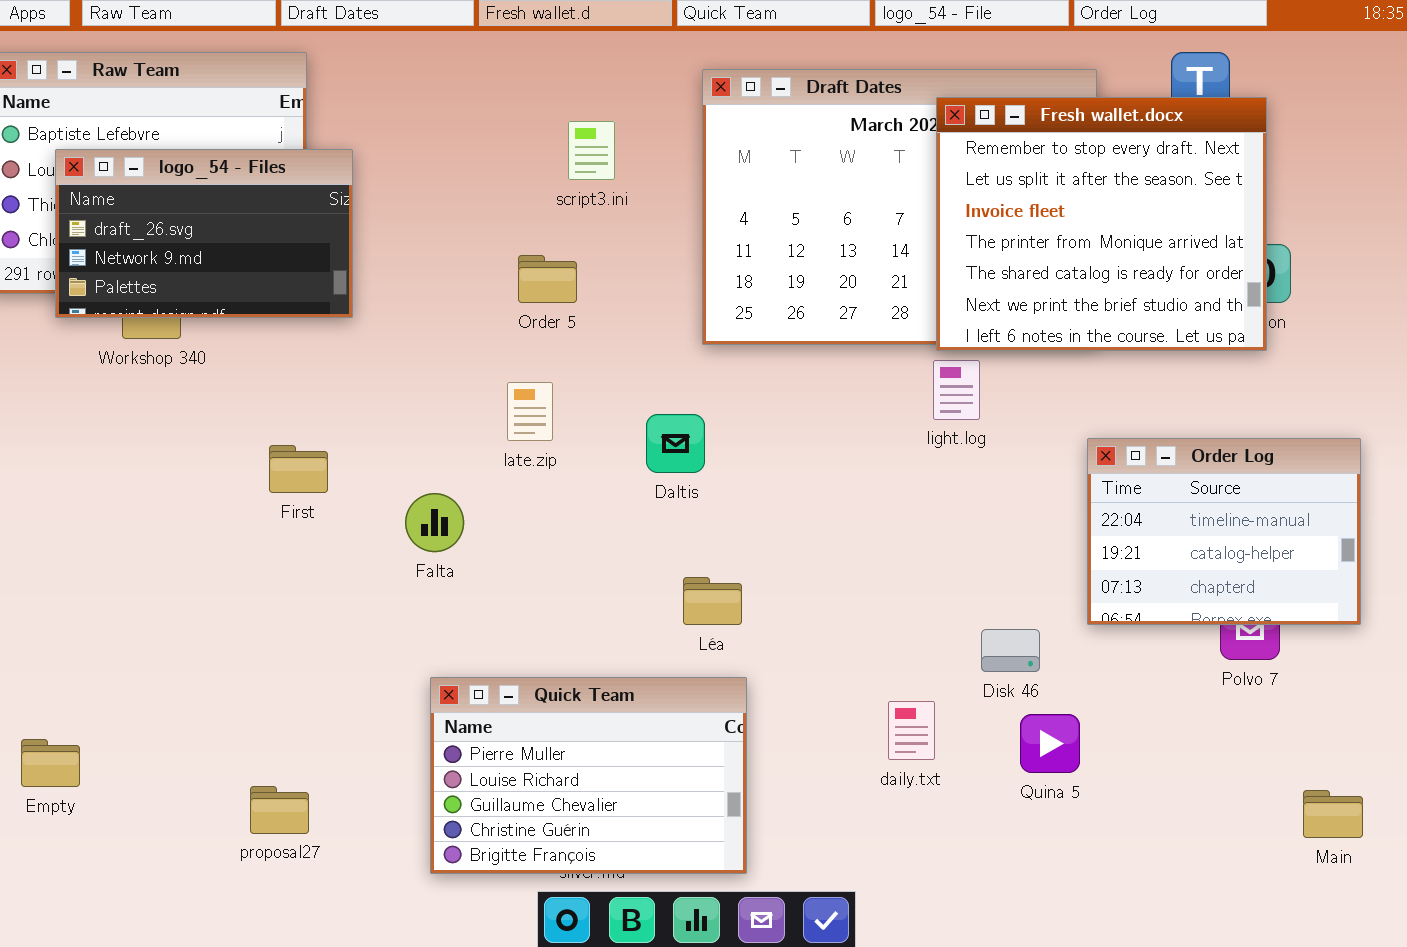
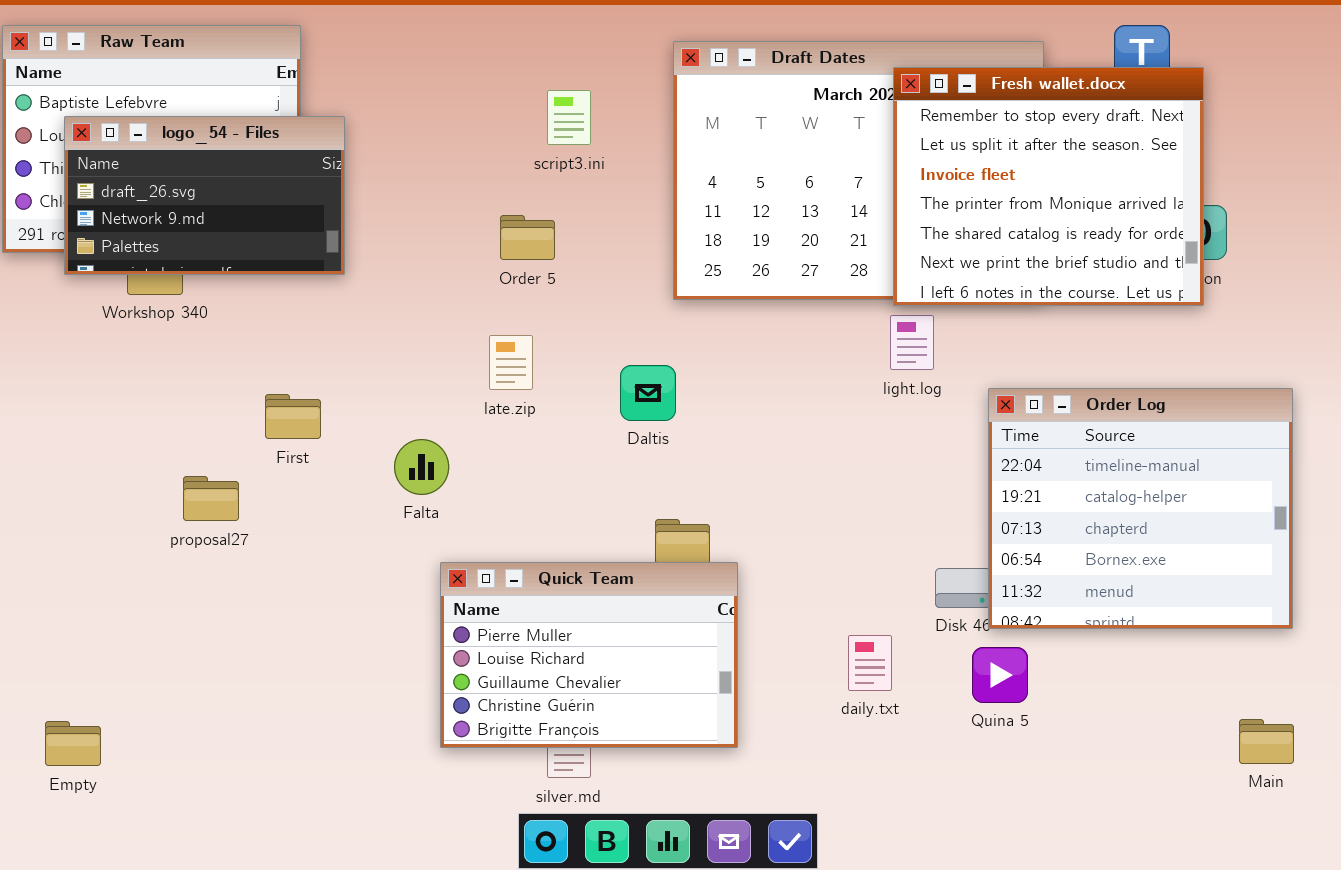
Order Log: [1087,438,1361,625] -> [988,388,1293,629], resized
Quick Team: [430,677,747,874] -> [440,562,738,748], moved
Empty: [21,739,80,787] -> [45,721,101,766], moved
proposal27: [250,786,309,834] -> [183,476,239,521], moved

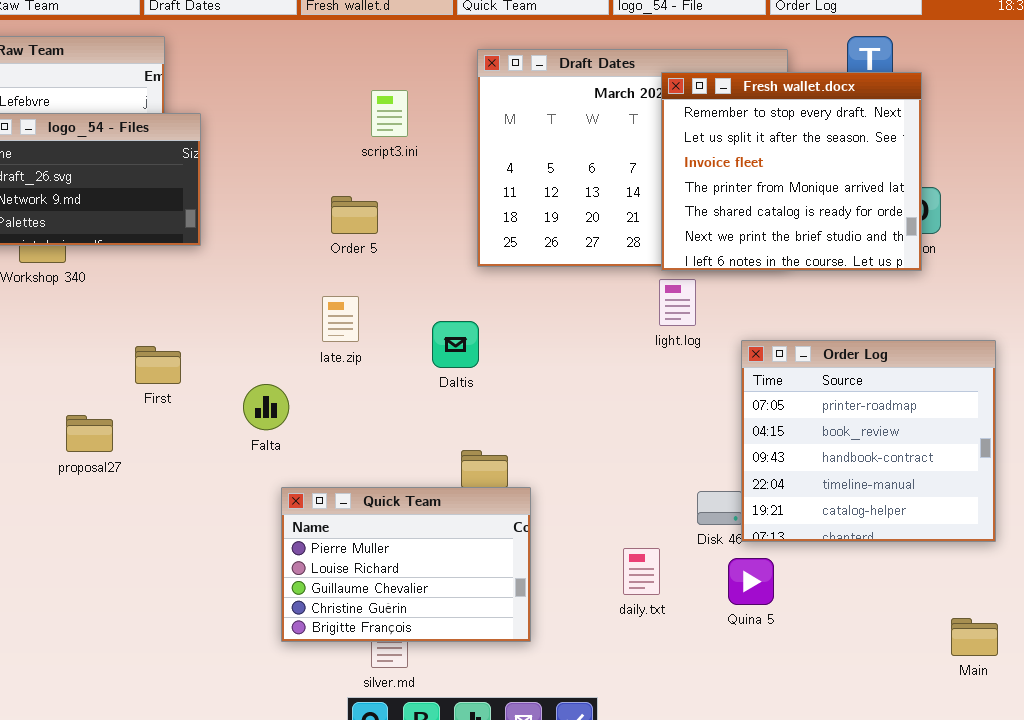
Order Log: [988,388,1293,629] -> [741,340,996,542], scrolled up 3 rows

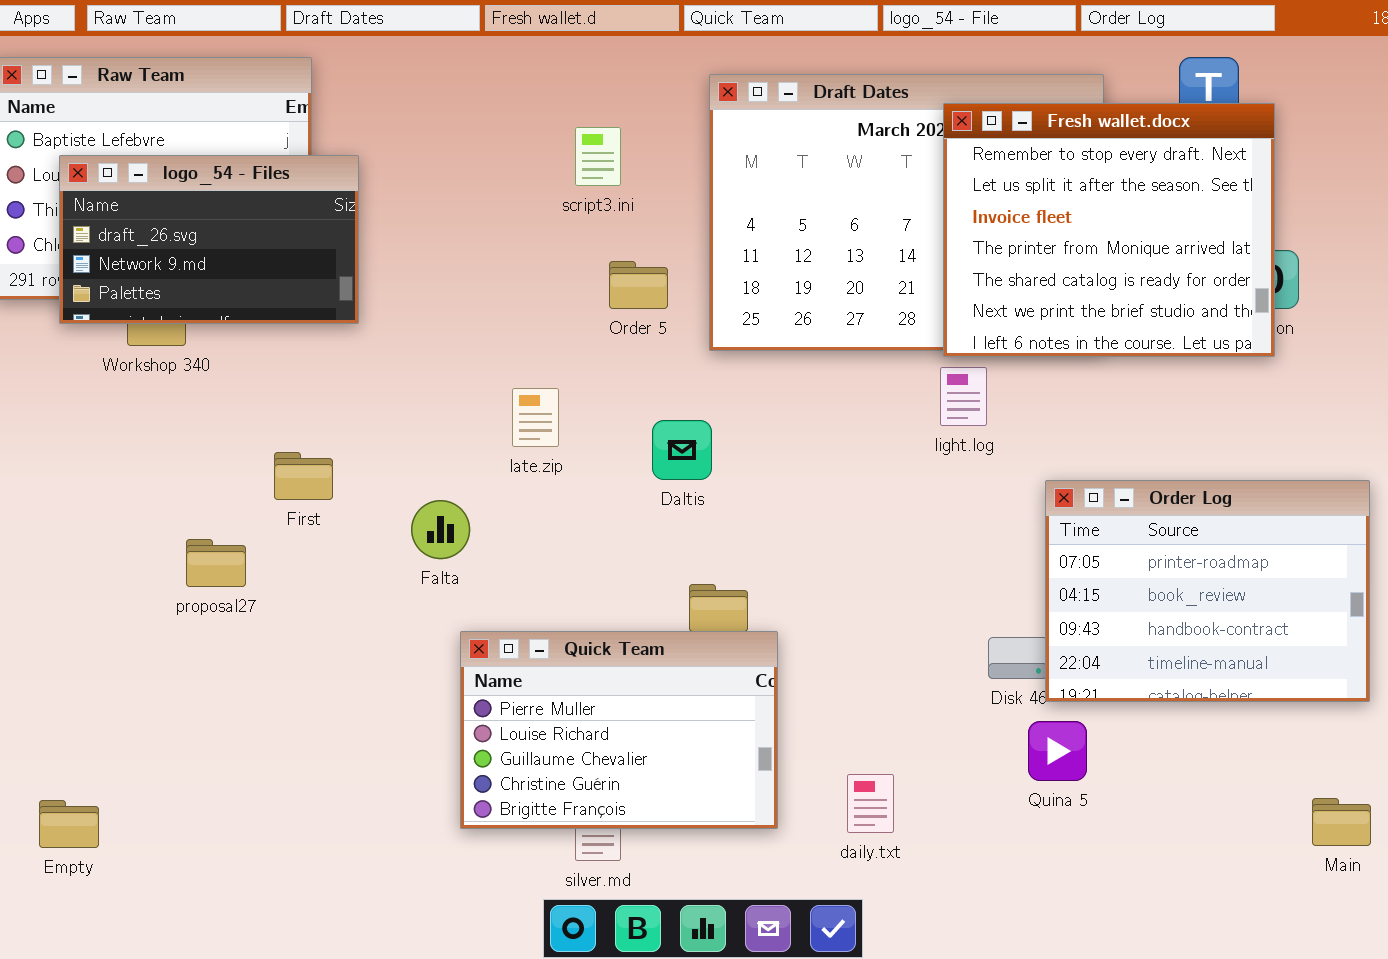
Order 5: [331,196,378,234] -> [609,261,668,309], moved
Order Log: [741,340,996,542] -> [1045,480,1370,702], resized
daily.txt: [623,548,660,595] -> [847,774,894,833], moved

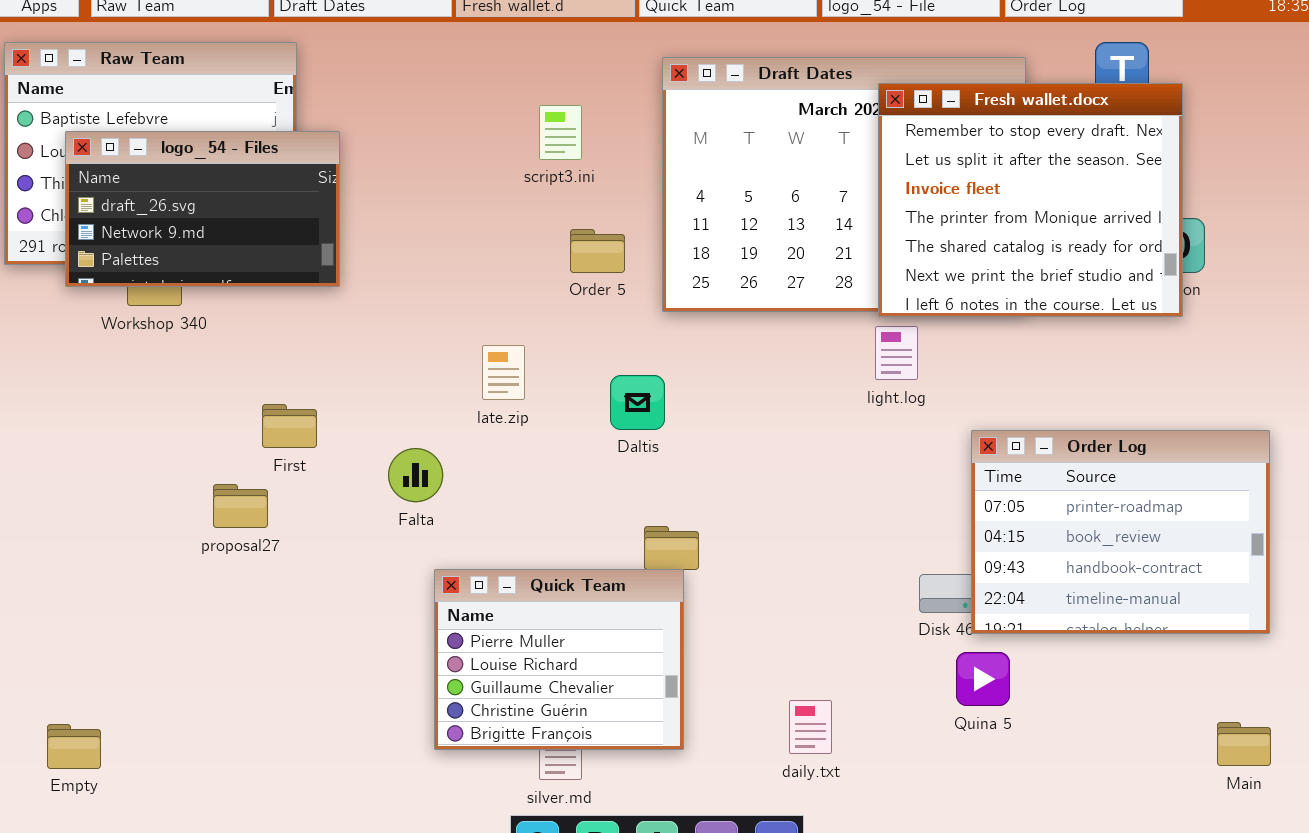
proposal27: [186,539,246,587] -> [213,484,268,528], moved
Quick Team: [460,631,778,829] -> [434,569,684,750], resized

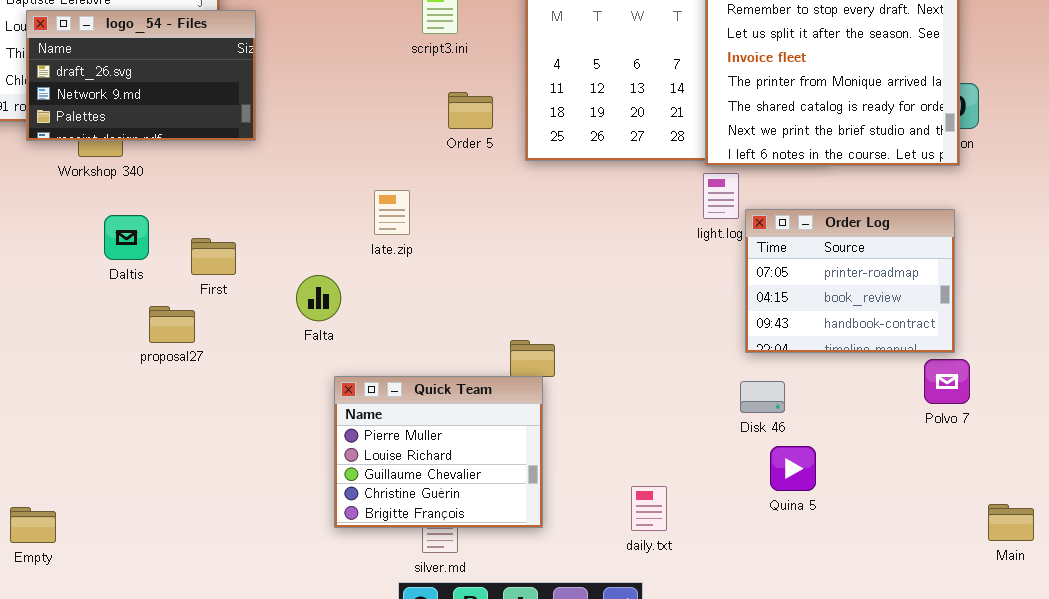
Daltis: [610,375,665,430] -> [104,215,149,260], moved
Order Log: [971,430,1270,634] -> [745,209,955,353], moved, resized

